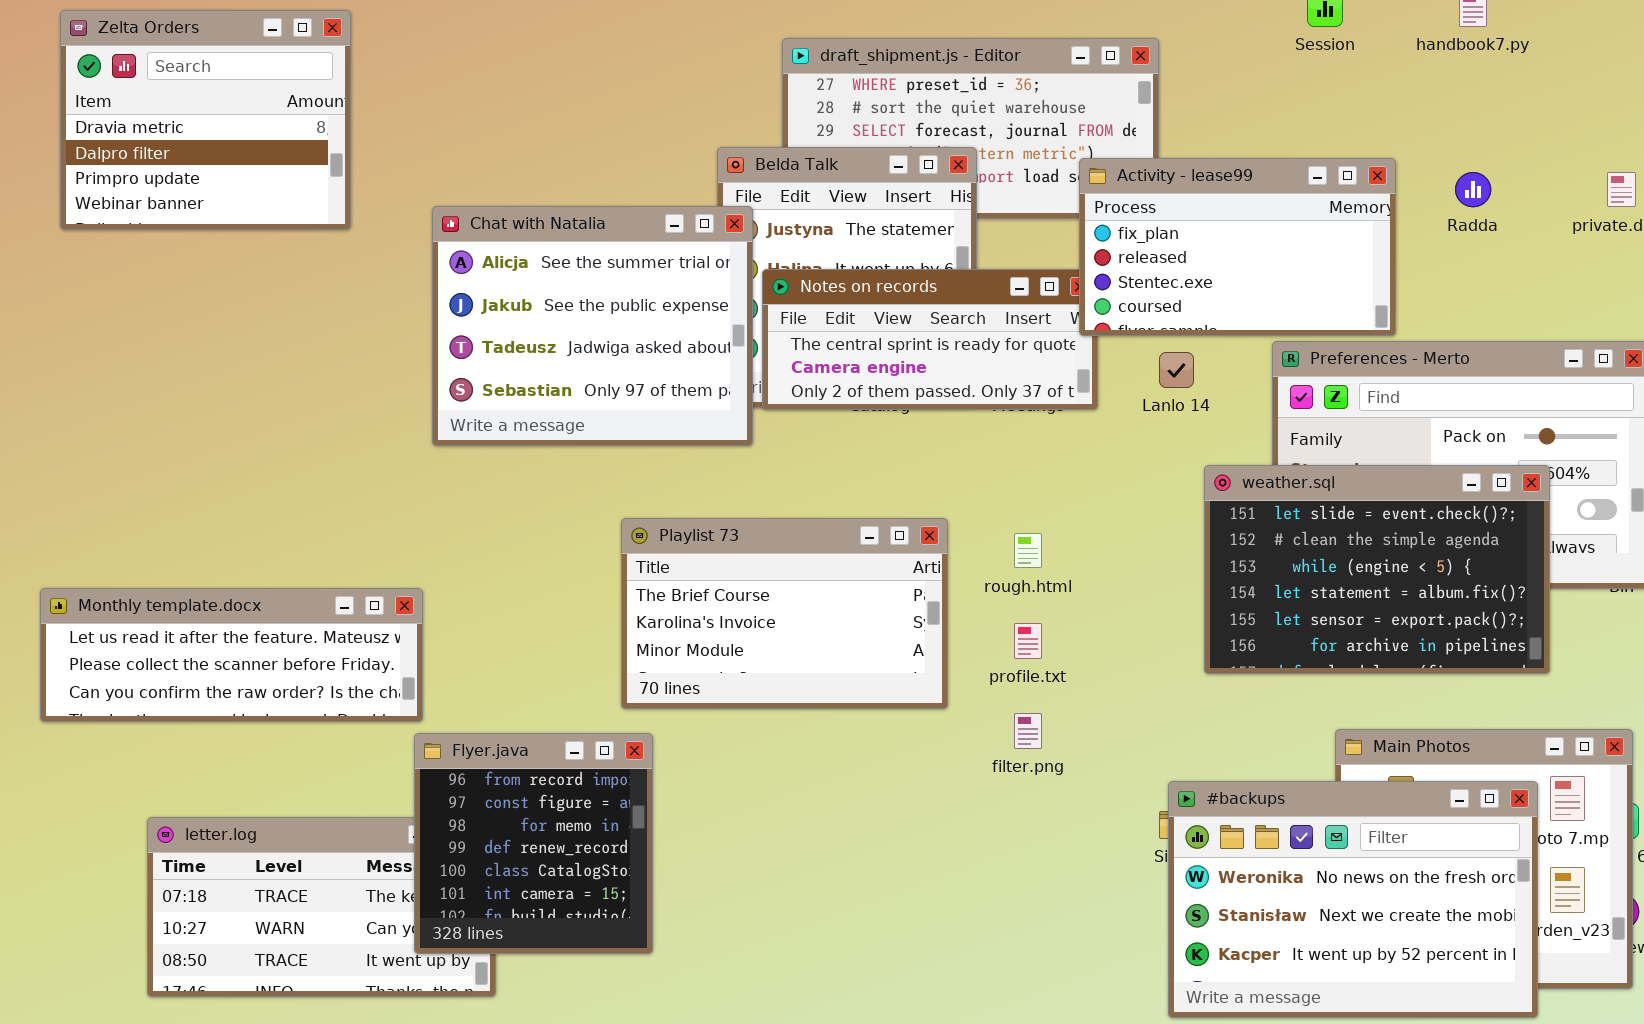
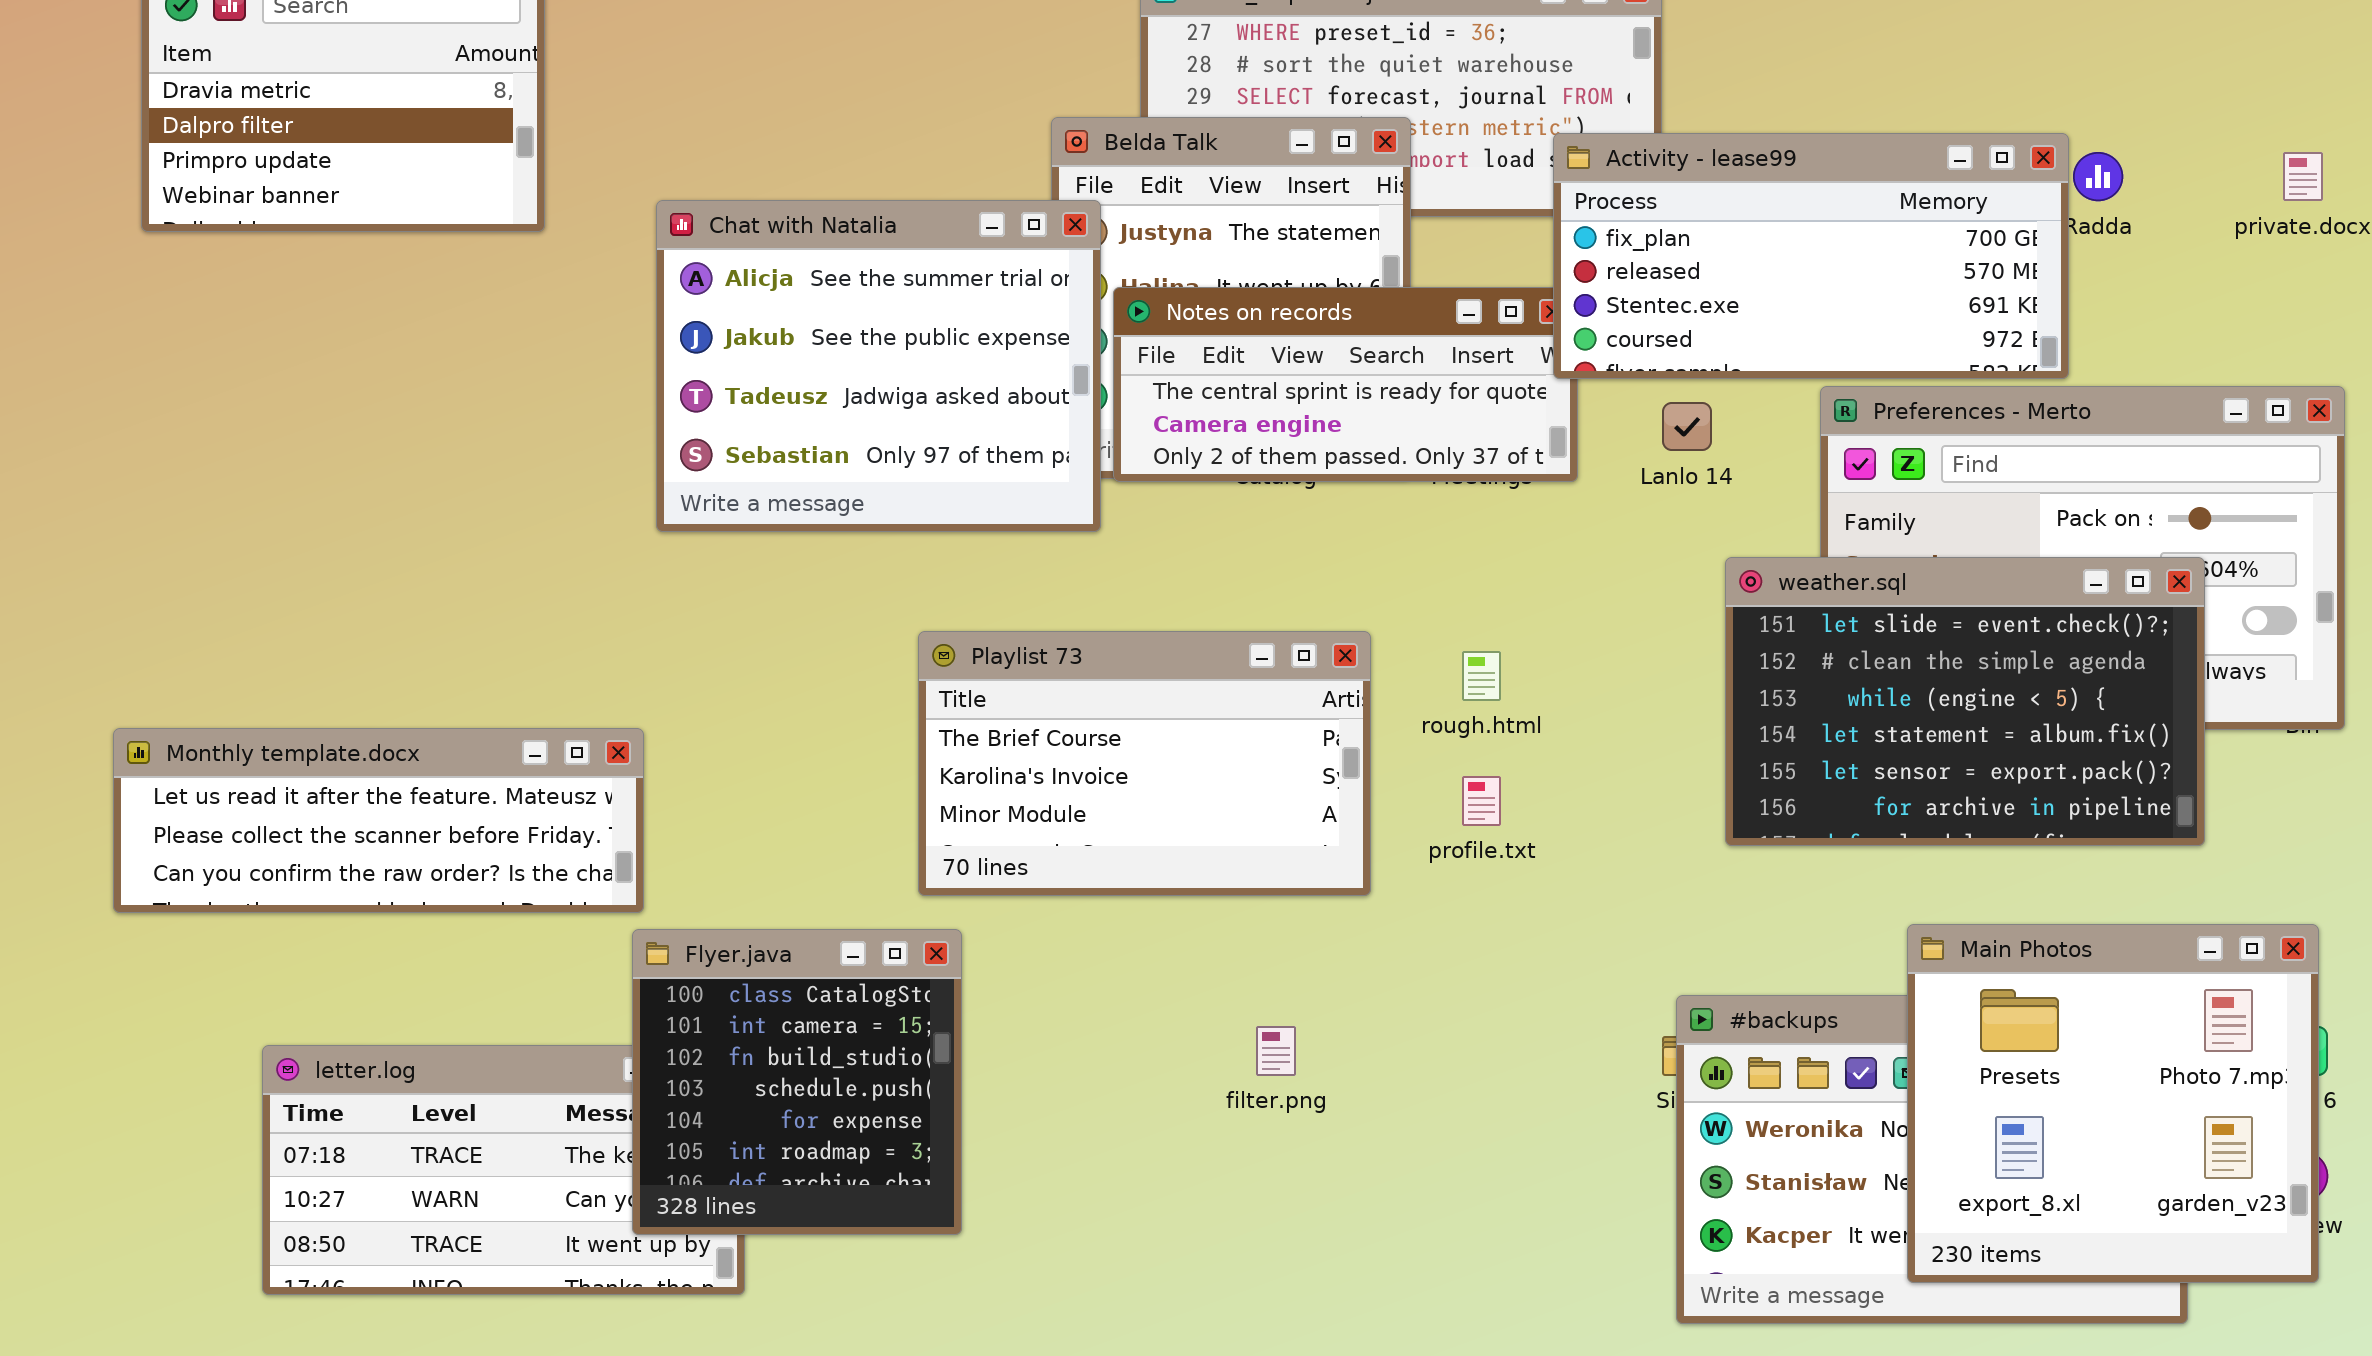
Activity - lease99: [1079,158,1396,336] -> [1553,133,2069,379], resized
filter.png: [1014,713,1042,749] -> [1256,1026,1296,1076], moved
Main Photos: [1335,729,1633,989] -> [1907,924,2319,1283], raised
Flyer.java: [414,733,653,954] -> [632,929,962,1235], scrolled down 4 rows

